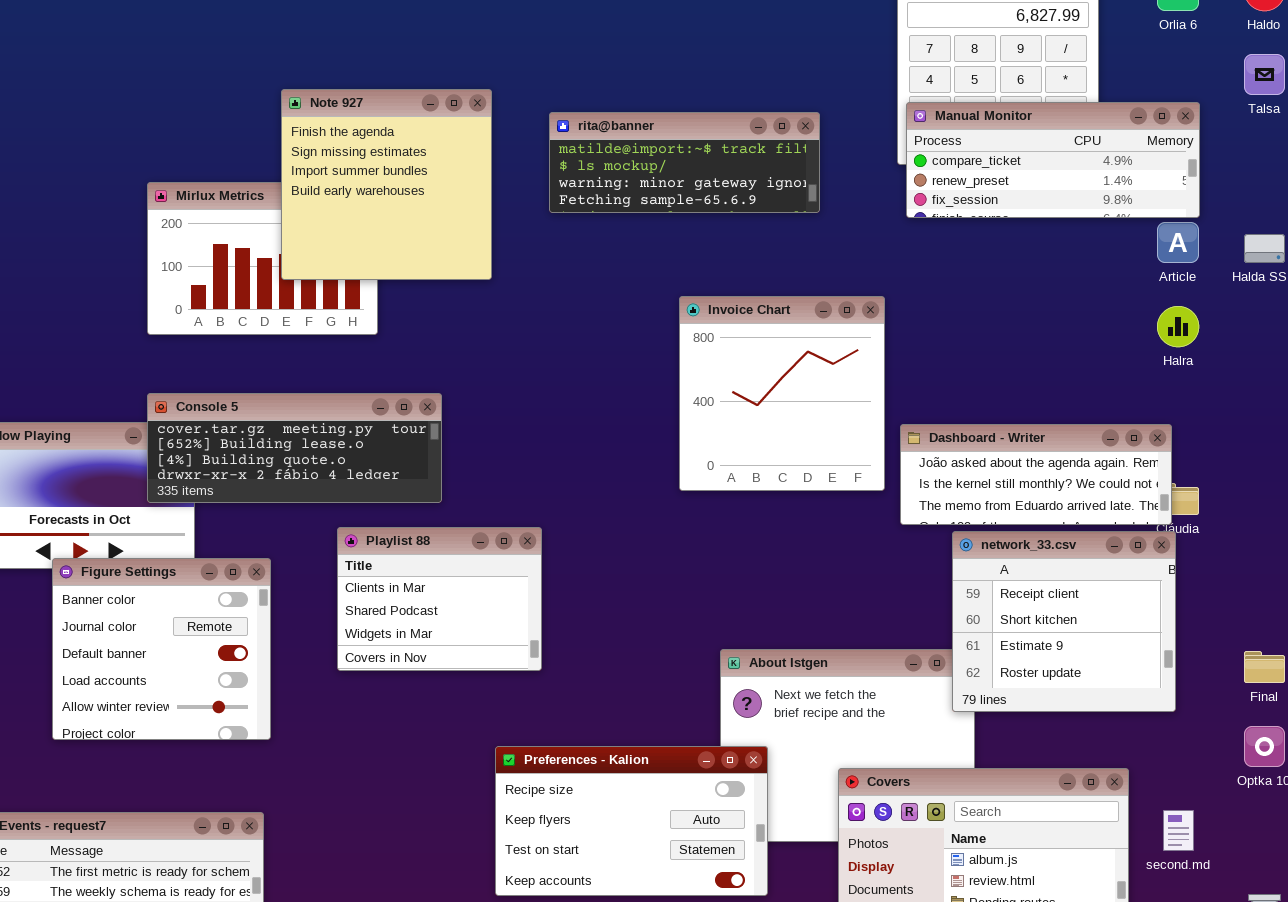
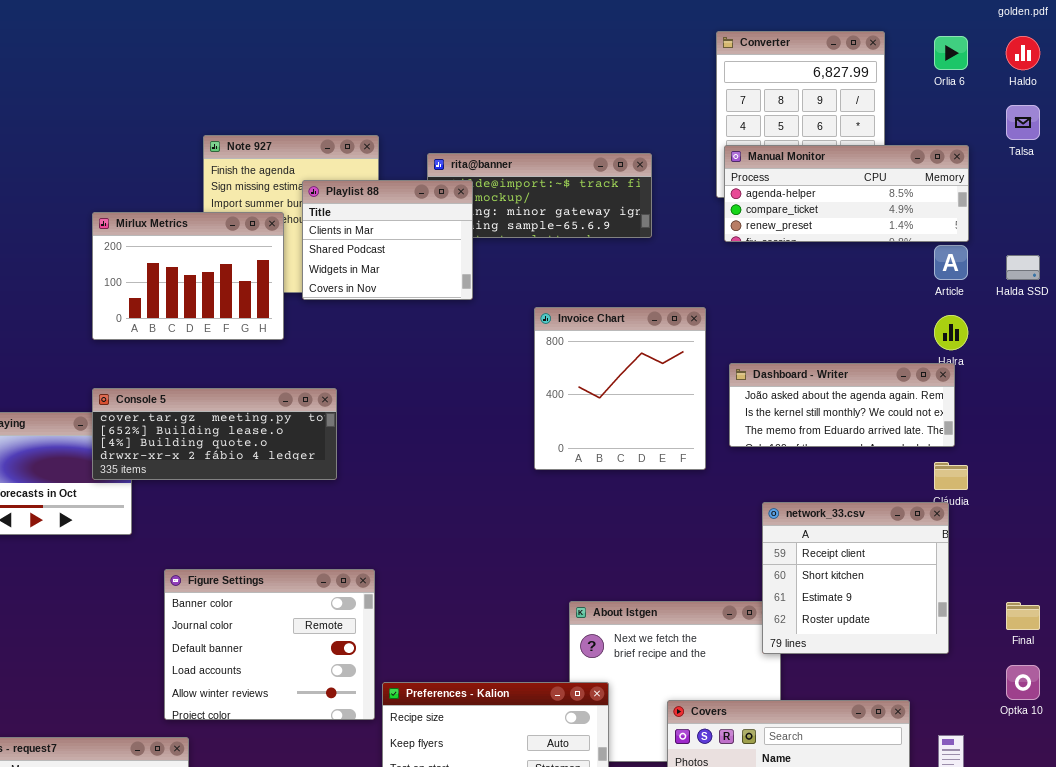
Manual Monitor: [906,102,1200,218] -> [724,145,969,242], scrolled up 1 row
Mirlux Metrics: [147,182,378,335] -> [92,212,284,340], raised
Dashboard - Writer: [900,424,1172,525] -> [729,363,955,447], moved
Playlist 88: [337,527,542,671] -> [302,180,473,300], moved
Figure Settings: [52,558,271,740] -> [164,569,375,720], moved, resized

